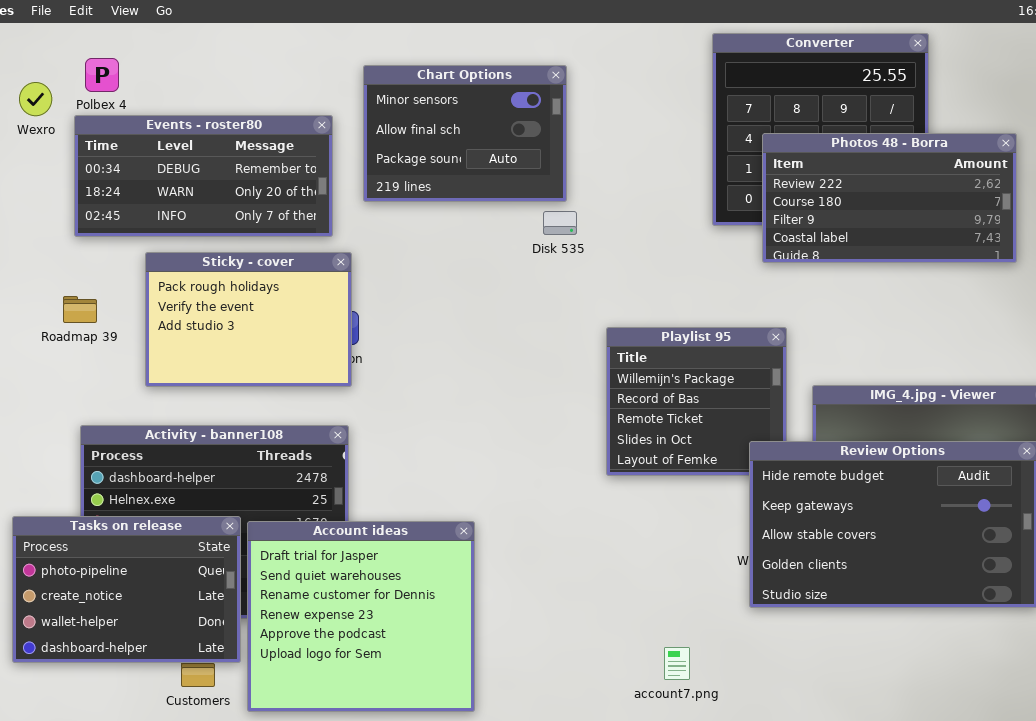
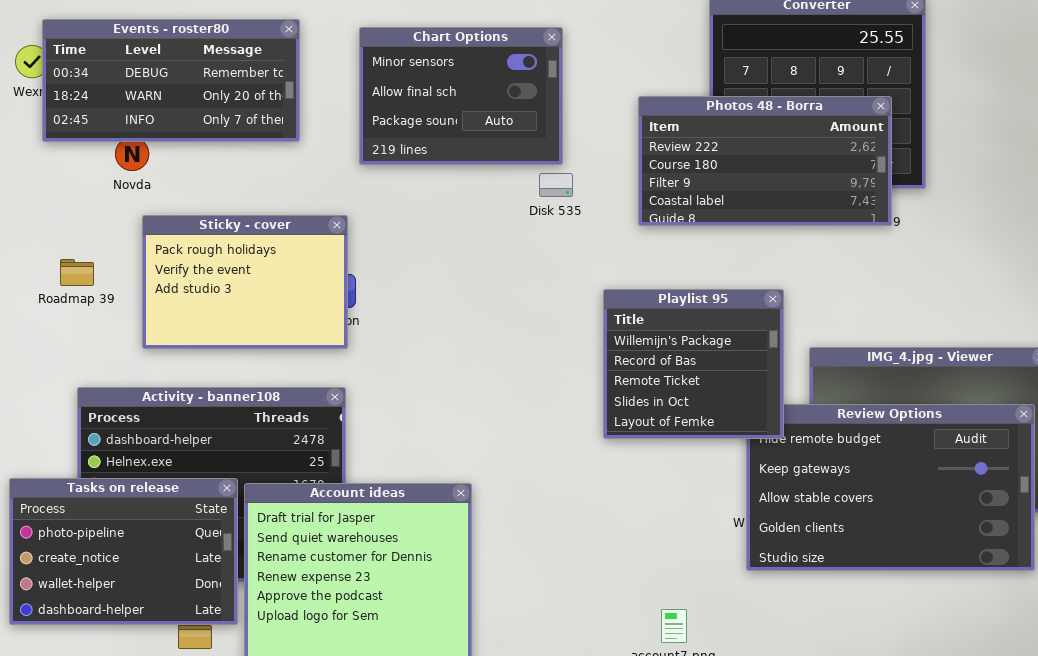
Events - roster80: [74,115,333,237] -> [42,19,300,142], moved
Photos 48 - Borra: [762,133,1017,263] -> [638,96,892,226], moved
Playlist 95: [606,327,787,476] -> [603,289,784,439], raised

